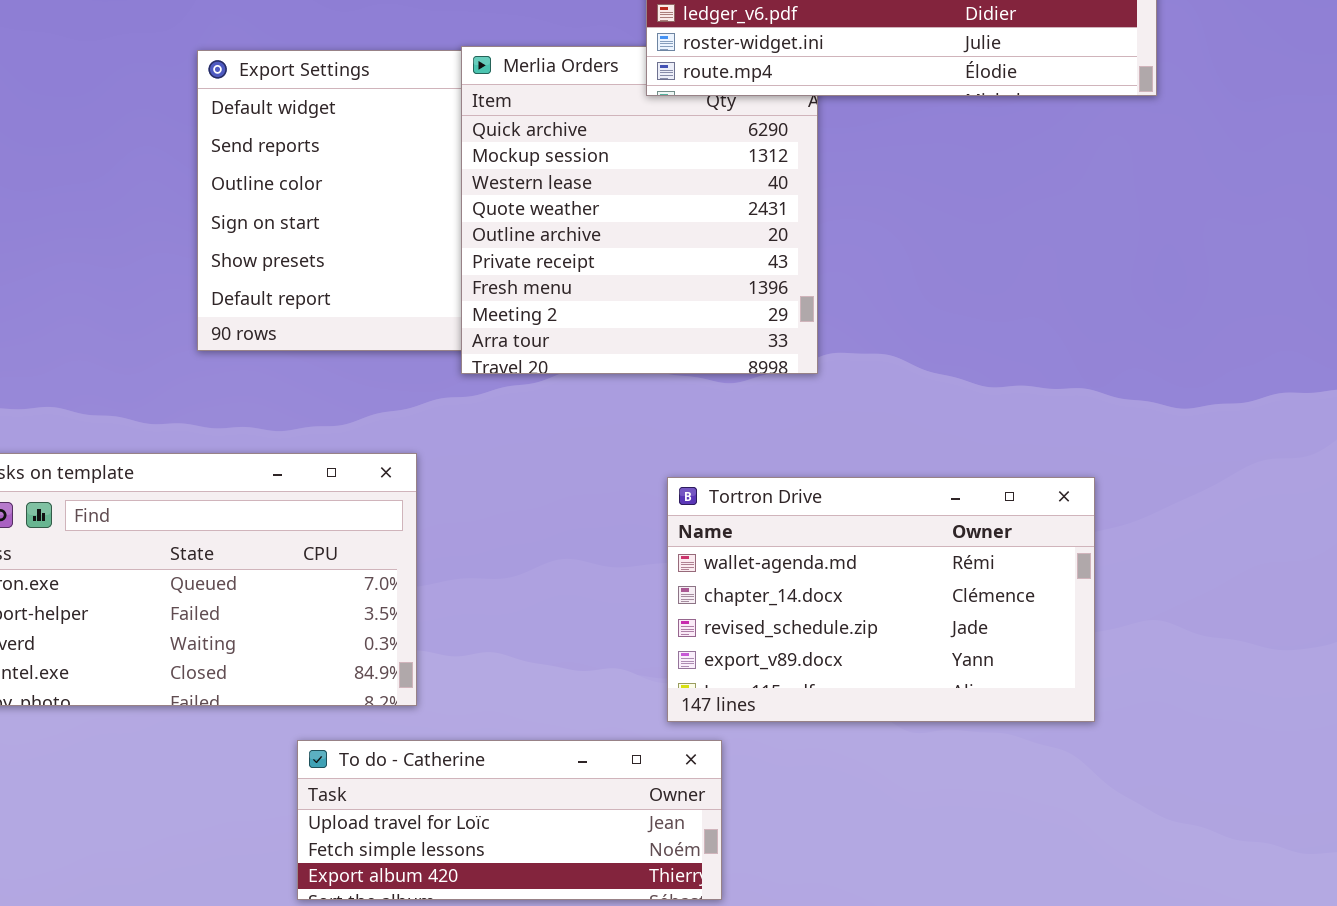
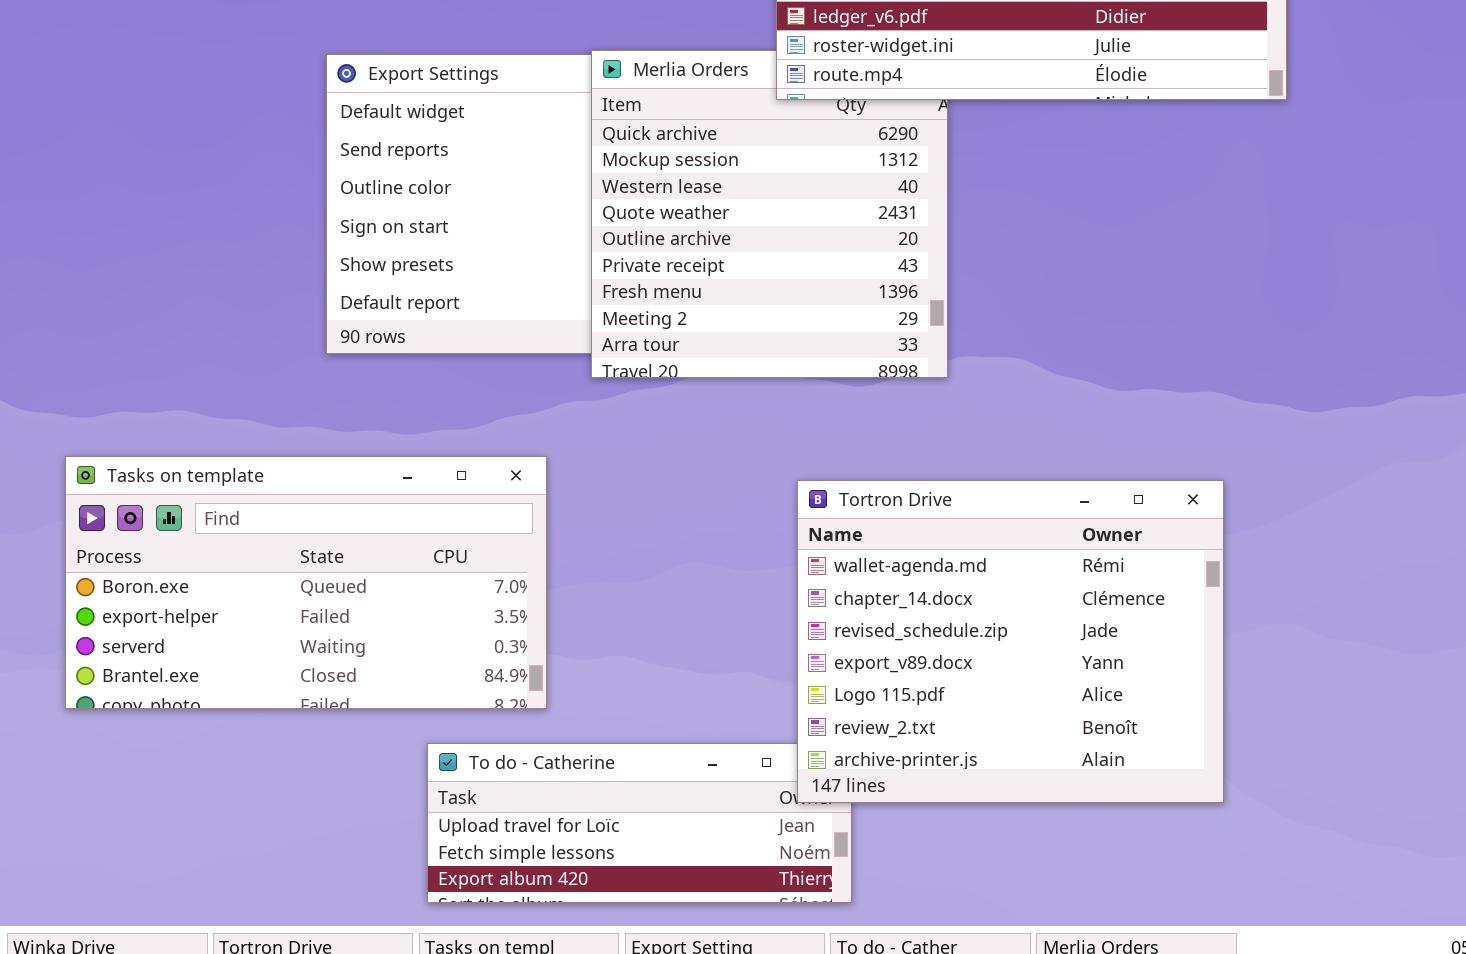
Tortron Drive: [667,477,1095,722] -> [797,480,1224,803], resized

